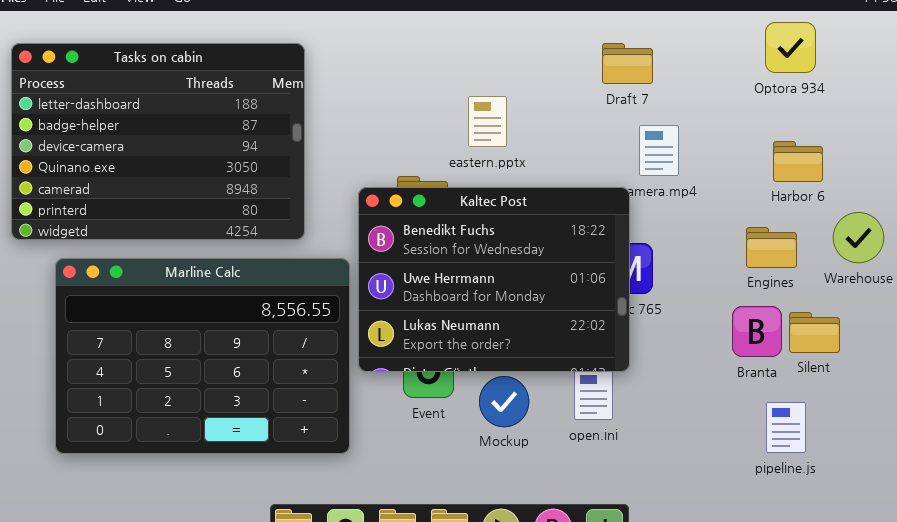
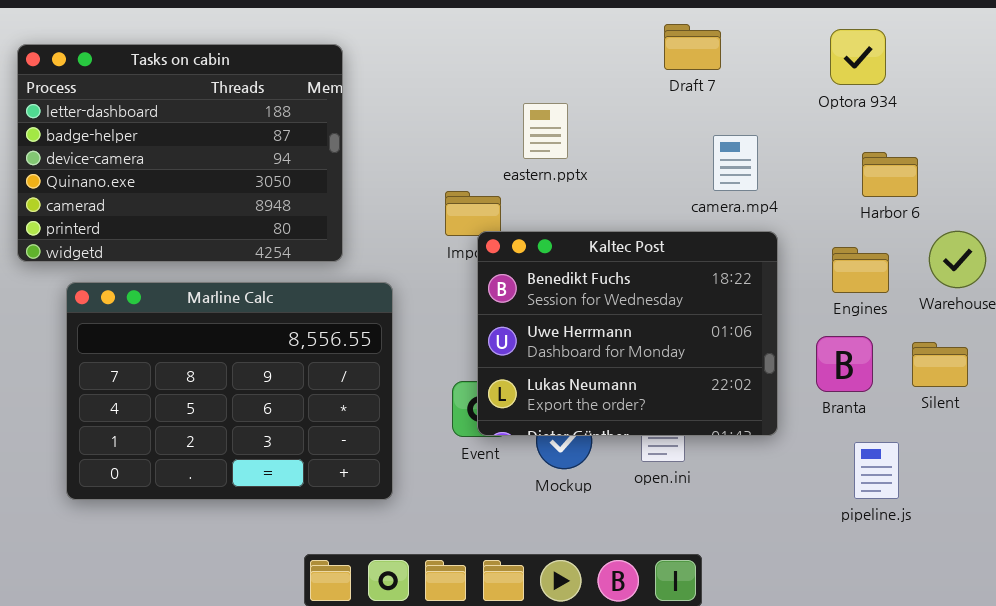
Optora 934: [765,22,816,73] -> [830,29,886,85], moved
Draft 7: [602,43,653,84] -> [664,24,721,70], moved
Kaltec Post: [358,187,630,372] -> [477,231,778,436], moved
Silent: [789,312,840,353] -> [912,342,968,387], moved

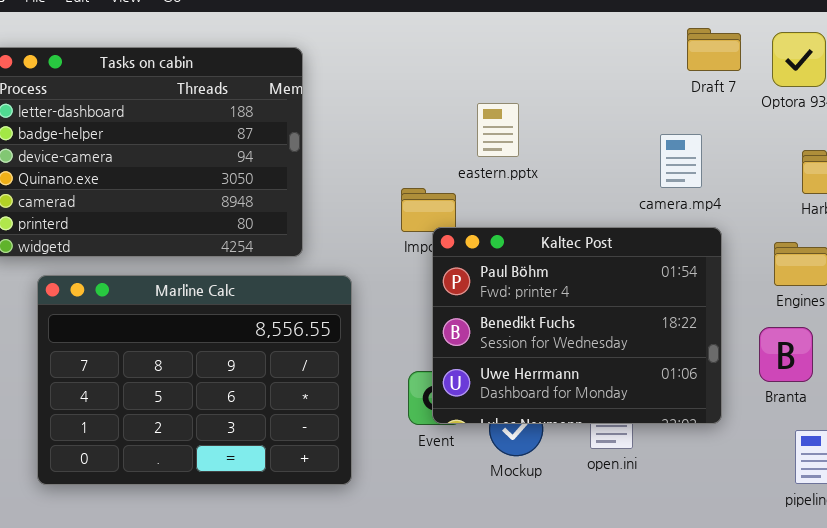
Draft 7: [664,24,721,70] -> [687,28,741,71], moved
Kaltec Post: [477,231,778,436] -> [432,227,722,424], scrolled up 1 row

